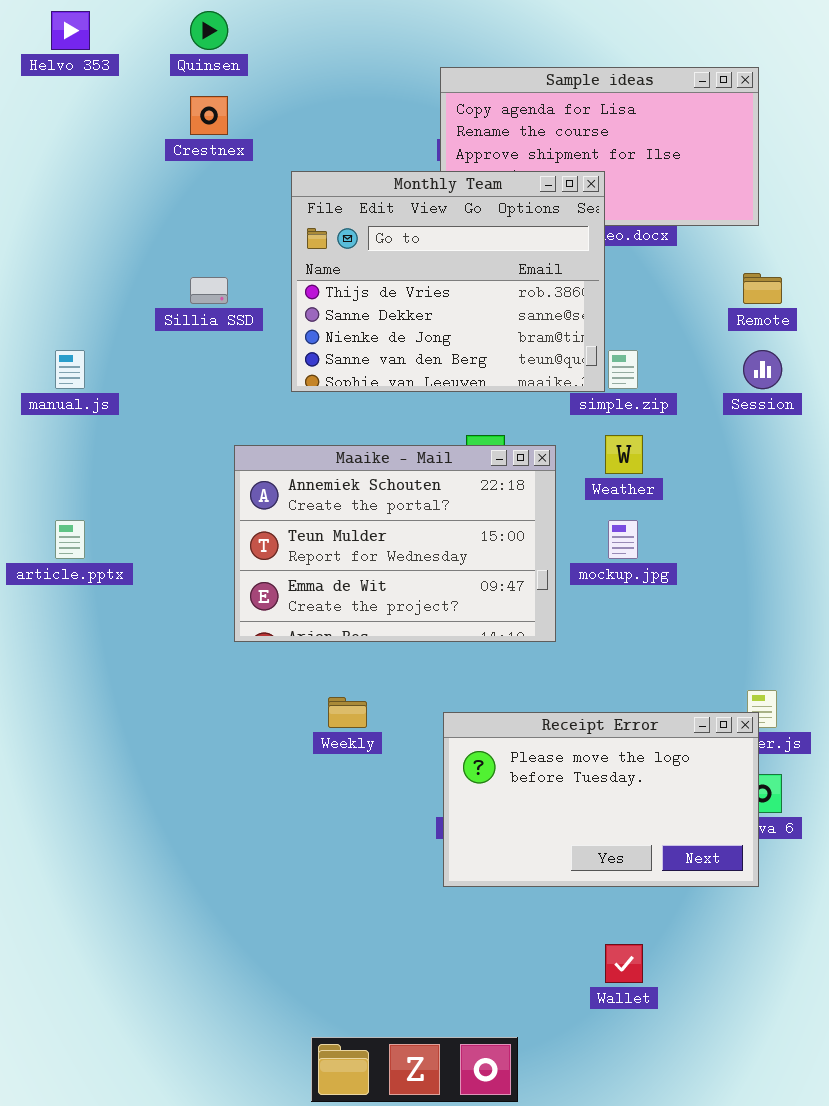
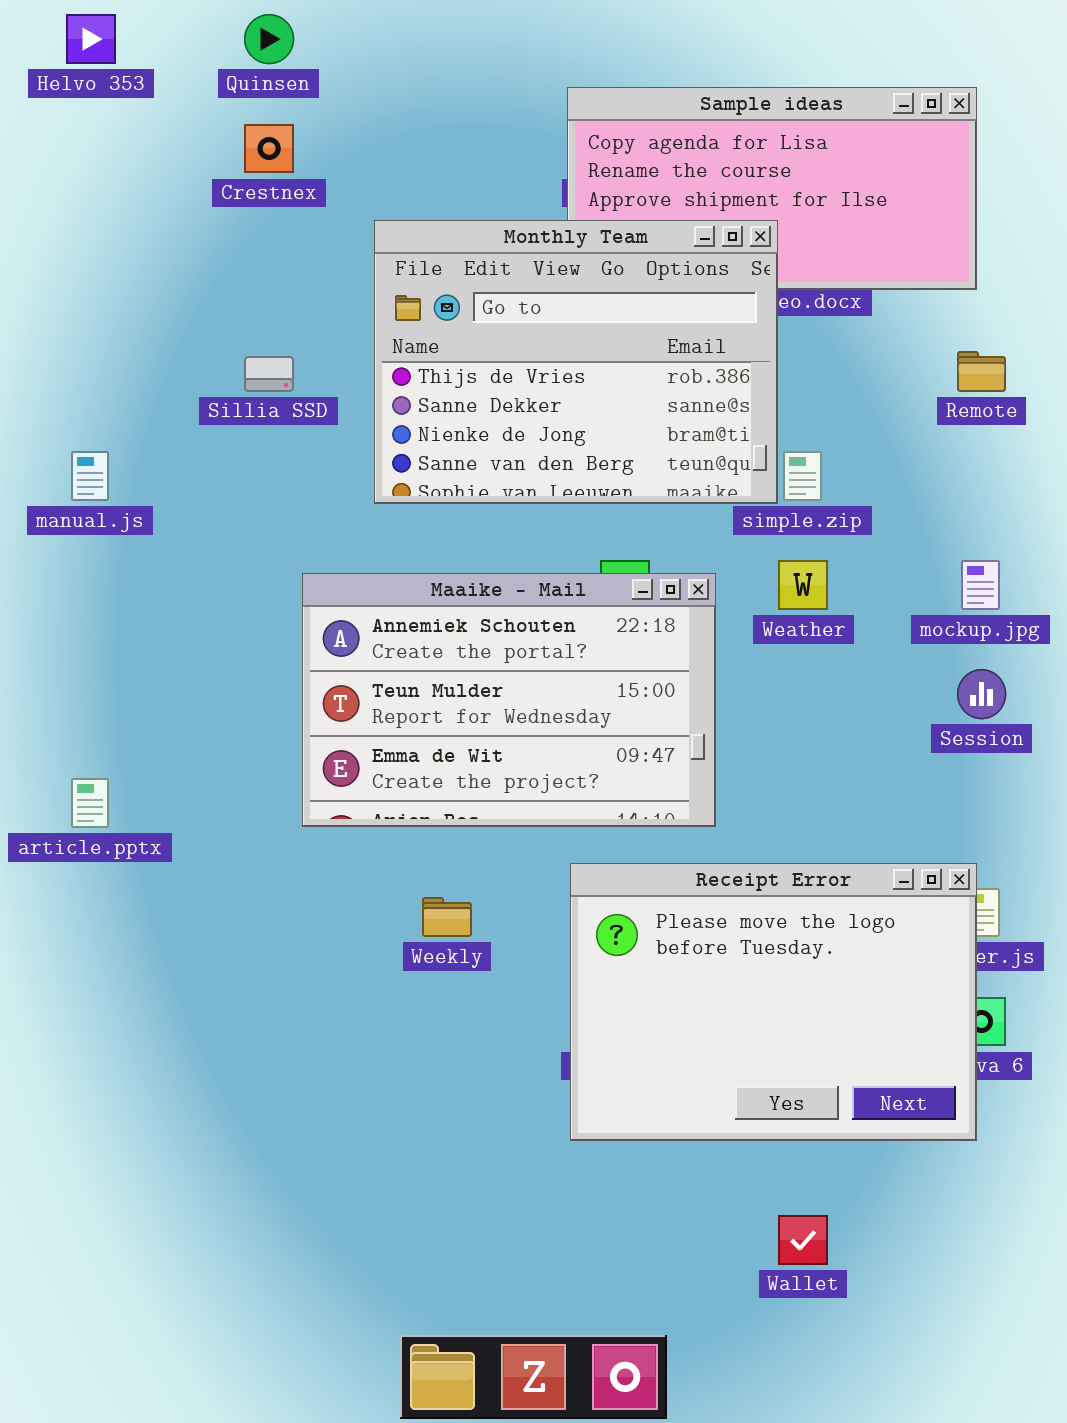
Session: [743,350,782,389] -> [957,669,1006,719], moved
article.pptx: [55,520,85,559] -> [71,778,109,828], moved
mockup.jpg: [608,520,638,559] -> [961,560,1000,610], moved
Receipt Error: [443,712,759,887] -> [570,863,977,1141], resized

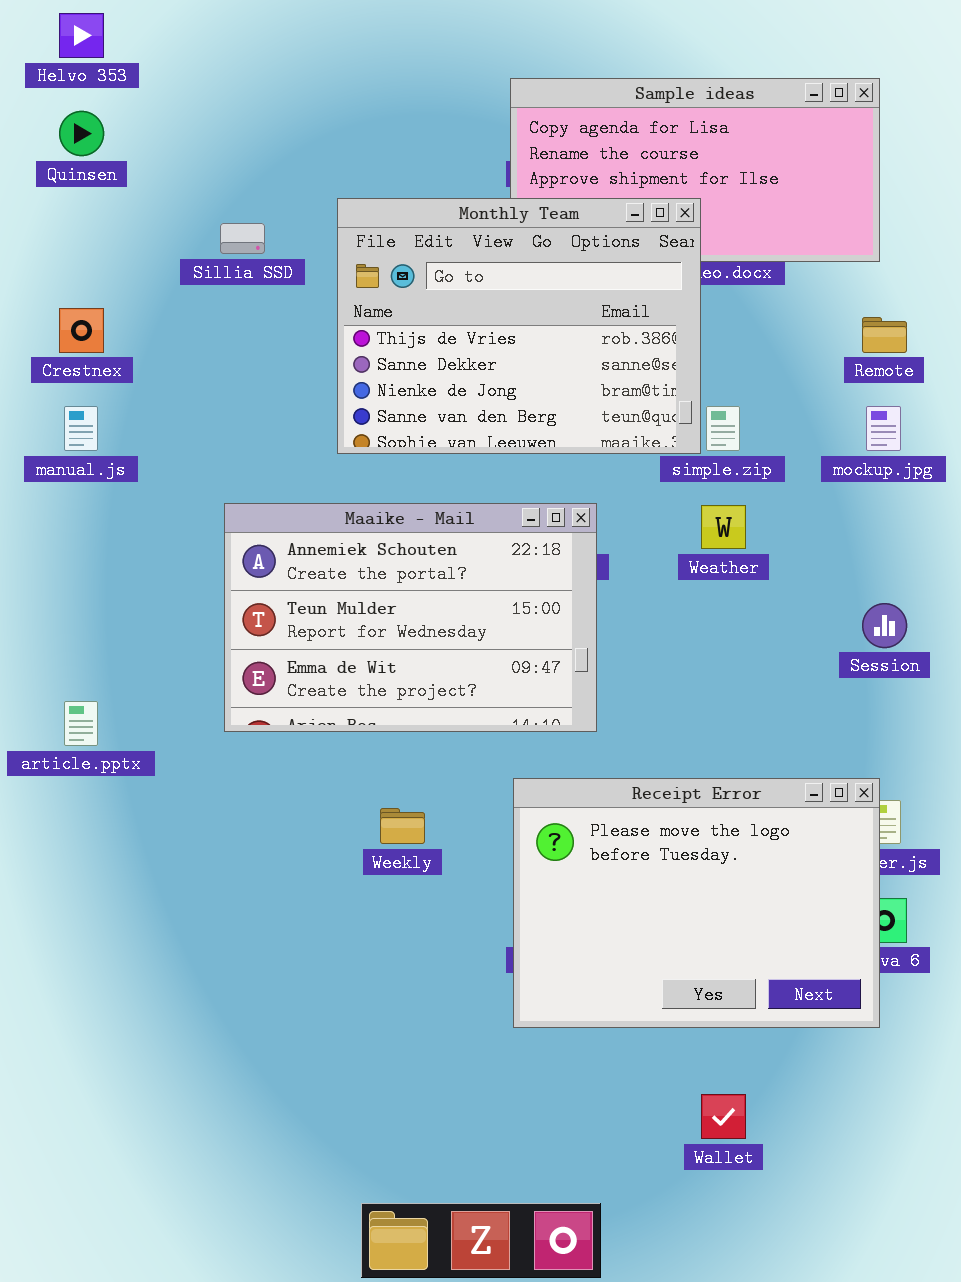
Quinsen: [244,14,294,64] -> [59,111,104,156], moved
Crestnex: [244,124,294,173] -> [59,308,104,353], moved
Sillia SSD: [244,356,294,392] -> [220,223,265,254], moved
mockup.jpg: [961,560,1000,610] -> [866,406,901,451], moved
Maaike - Mail: [302,573,716,827] -> [224,503,597,732], moved

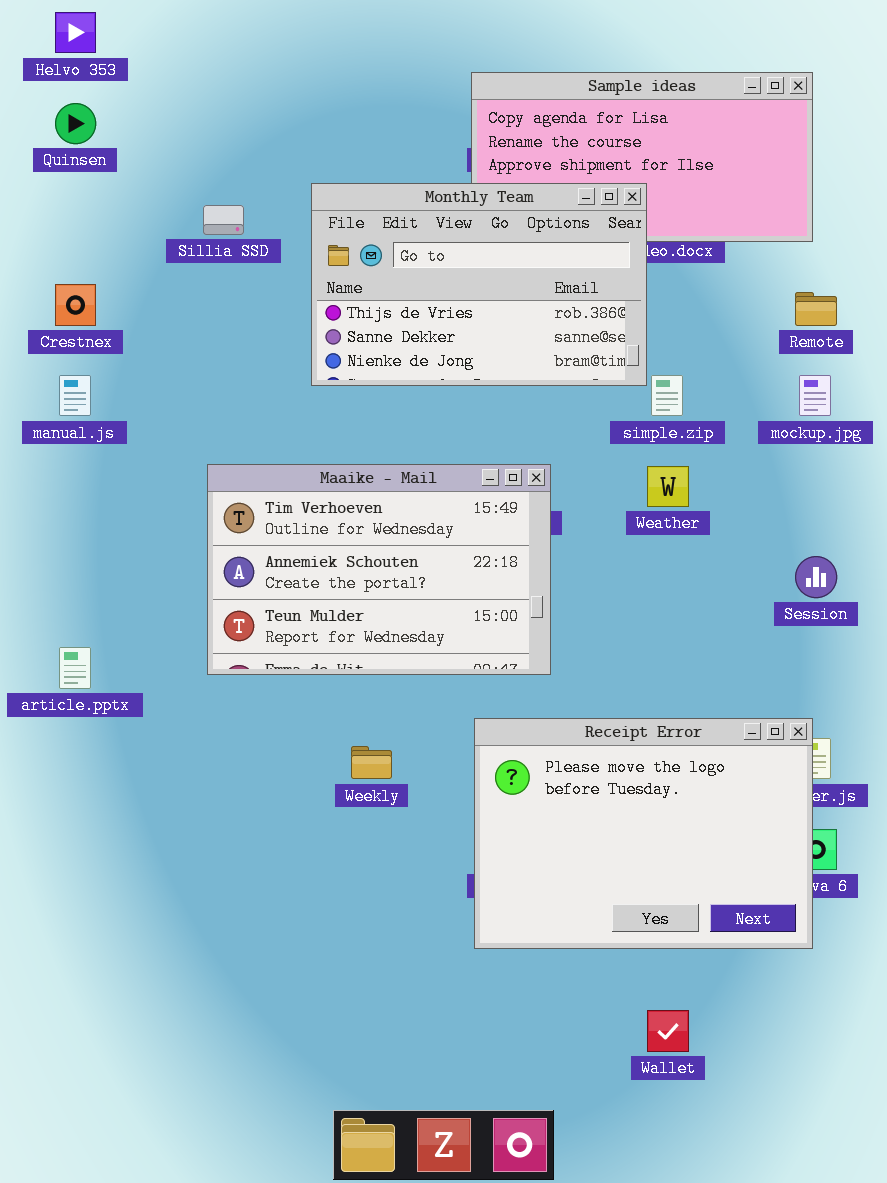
Monthly Team: [337,198,701,454] -> [311,183,647,386], resized
Maaike - Mail: [224,503,597,732] -> [207,464,551,675], scrolled up 1 row

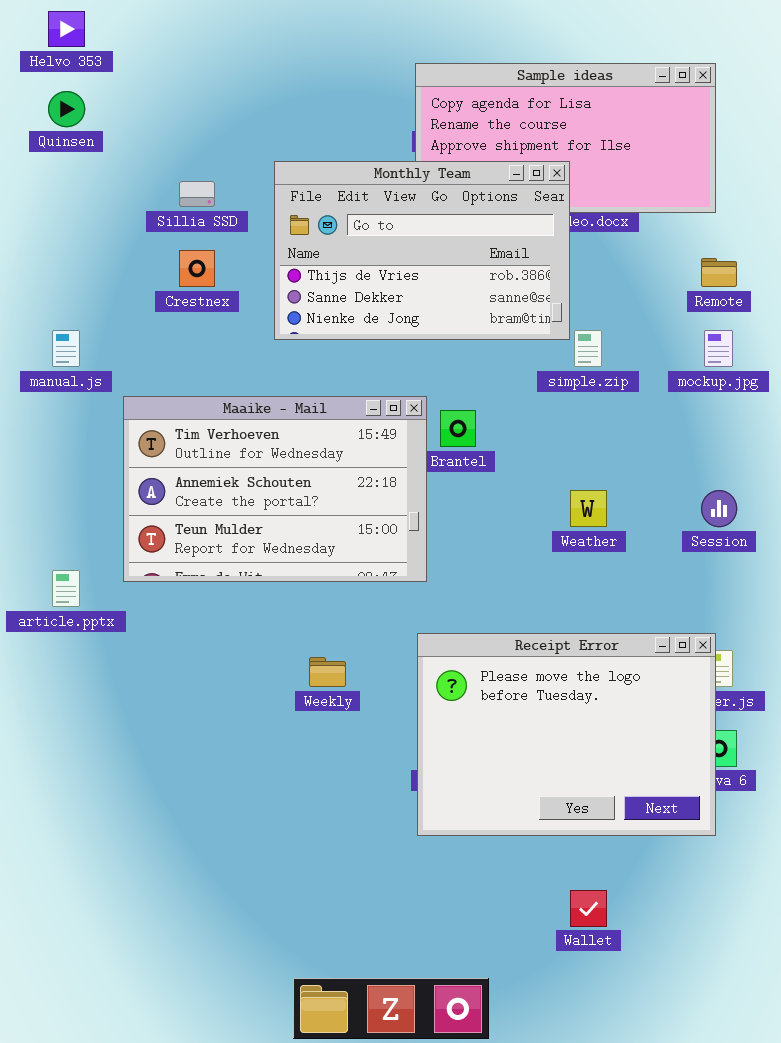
Crestnex: [55,284,96,326] -> [179,250,215,287], moved
Maaike - Mail: [207,464,551,675] -> [123,396,427,582], moved
Weather: [647,466,689,507] -> [570,490,607,527], moved

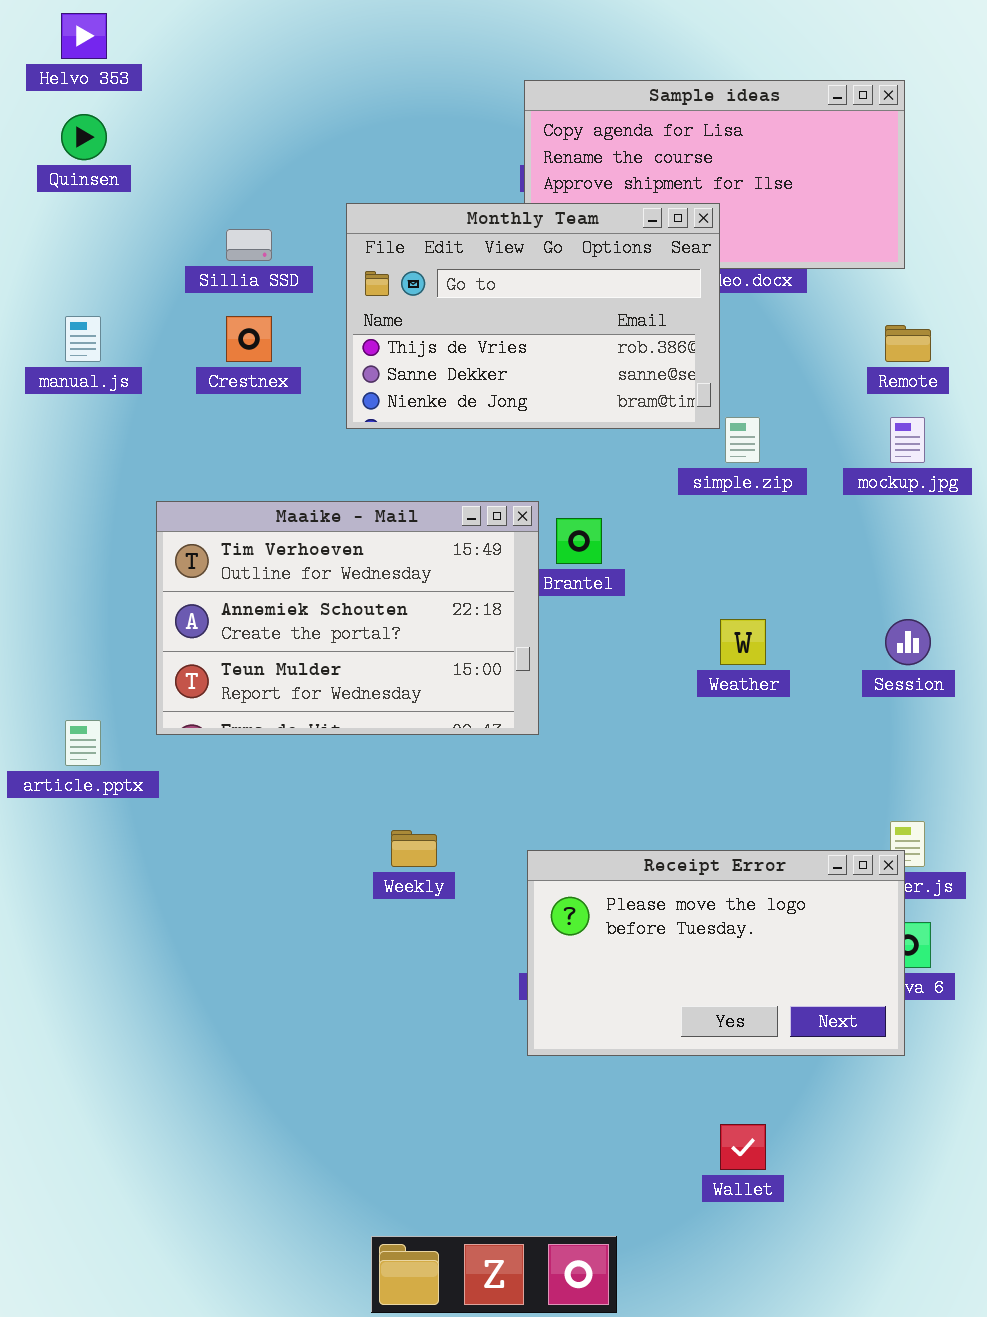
manual.js: [52,330,80,367] -> [65,316,101,362], moved
Receipt Error: [417,633,716,836] -> [527,850,905,1056], resized

